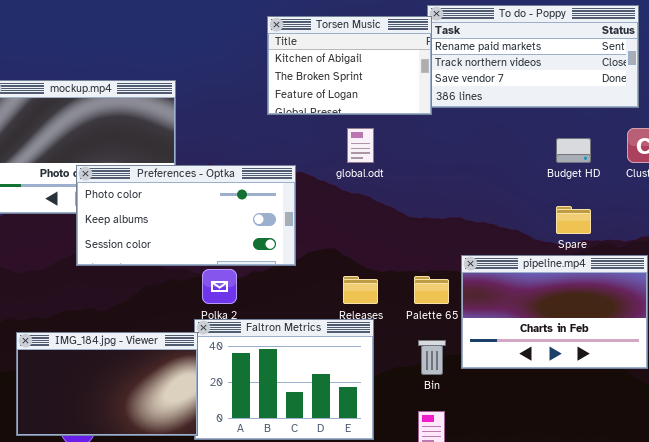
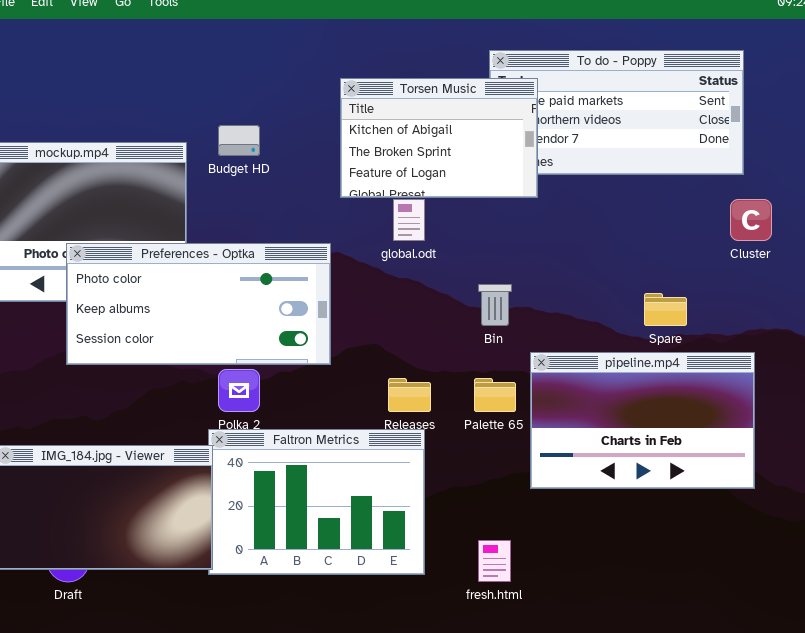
Torsen Music: [267,16,432,115] -> [340,78,538,198], moved
Budget HD: [556,138,591,163] -> [218,125,260,156], moved
Bin: [418,340,446,375] -> [478,284,512,326], moved

